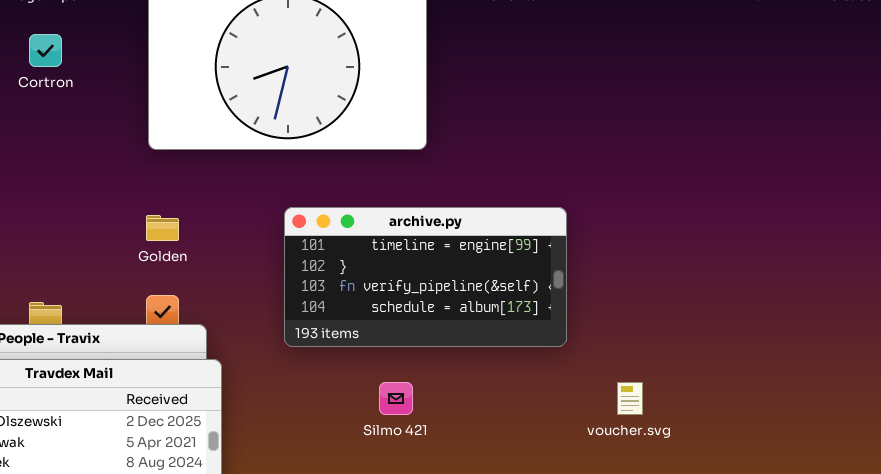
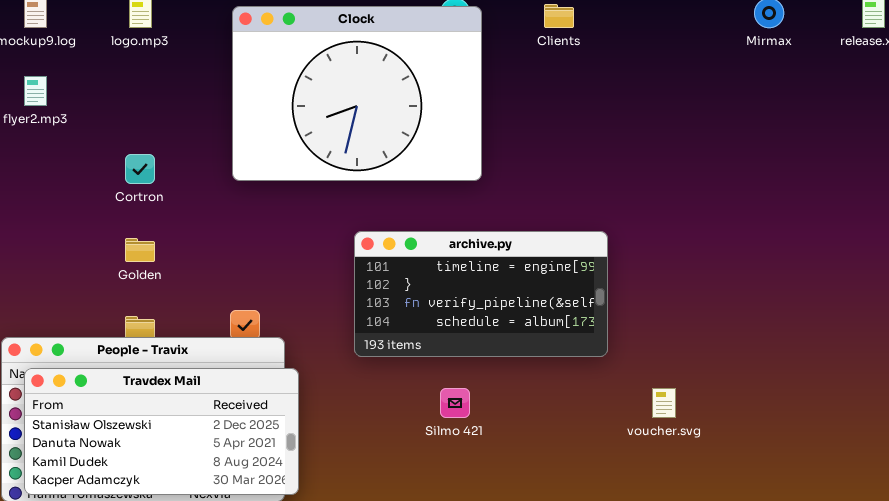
Cortron: [29,34,62,67] -> [125,154,155,184], moved
Golden: [146,215,179,241] -> [125,238,155,262], moved

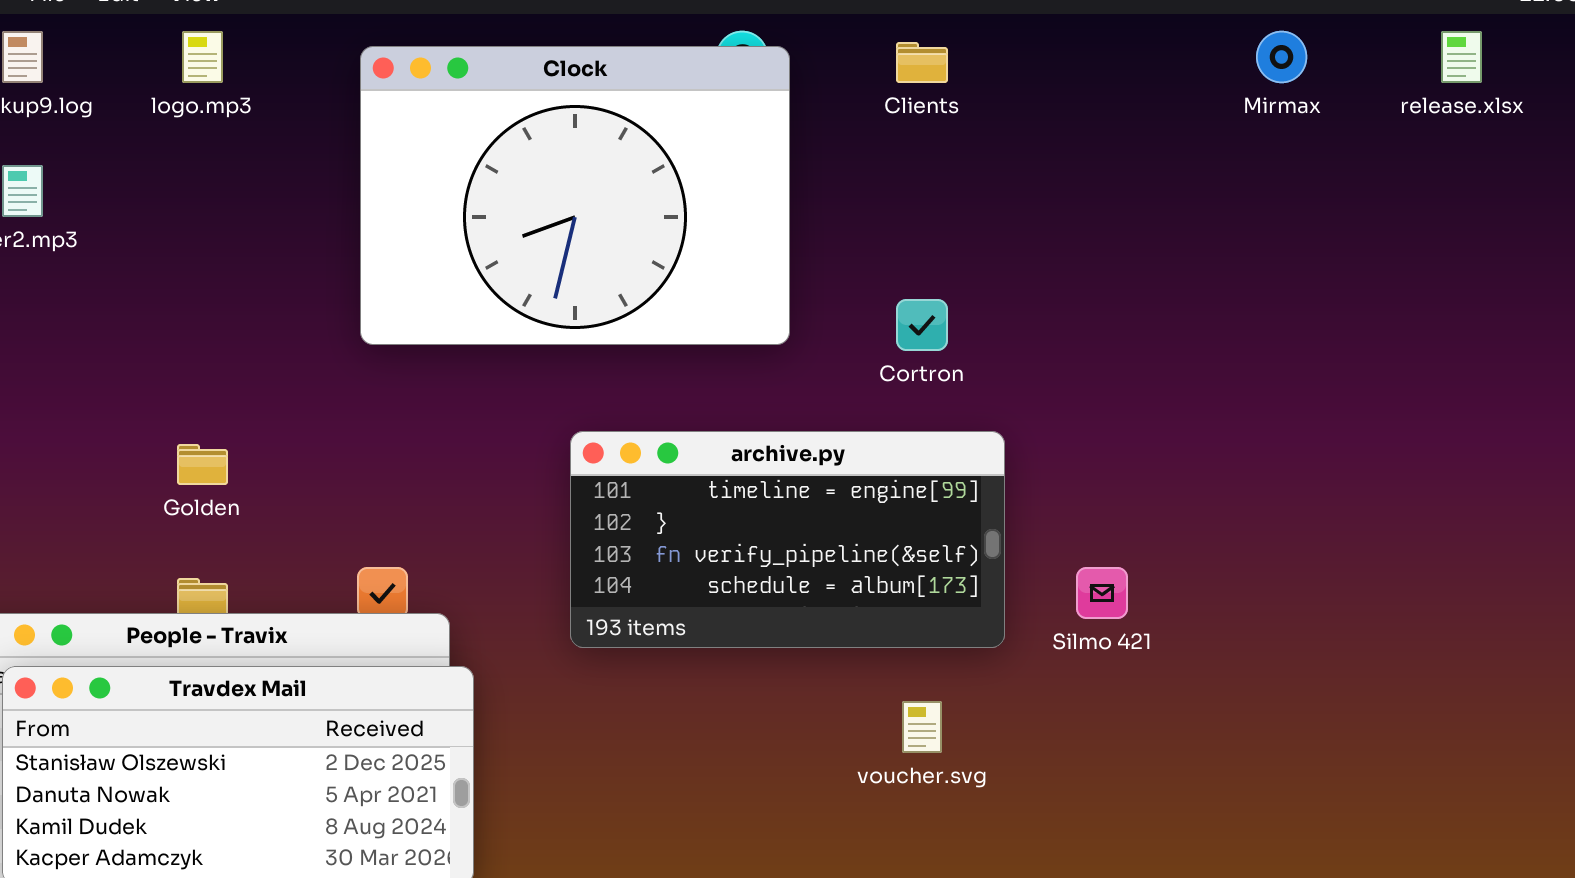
Cortron: [125,154,155,184] -> [896,299,948,351], moved
Silmo 421: [440,388,470,418] -> [1076,567,1128,619], moved
voucher.svg: [652,388,676,418] -> [902,701,942,753], moved

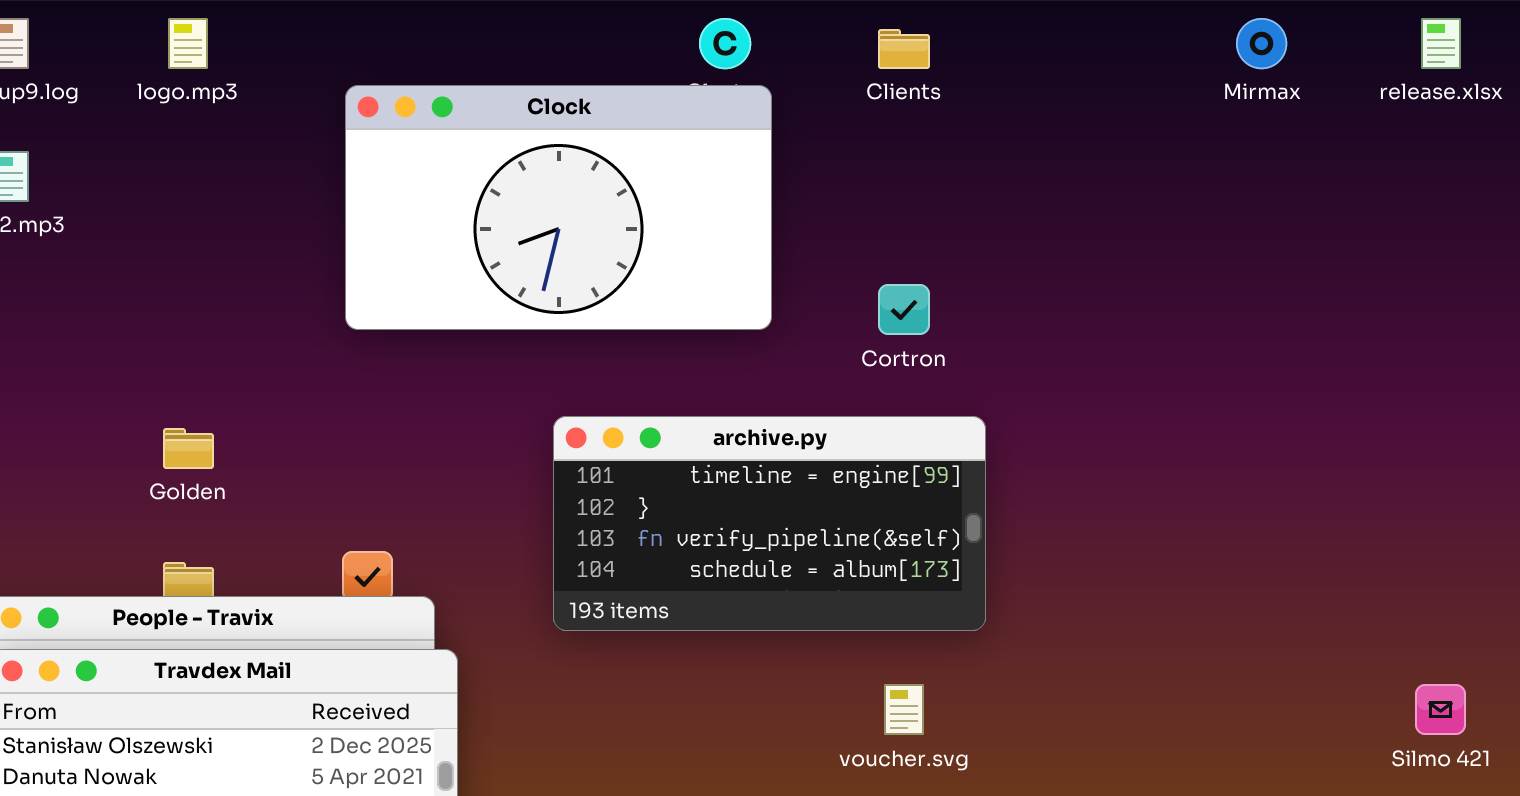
Clock: [360,46,790,345] -> [345,85,772,330], resized
Silmo 421: [1076,567,1128,619] -> [1415,684,1466,735], moved

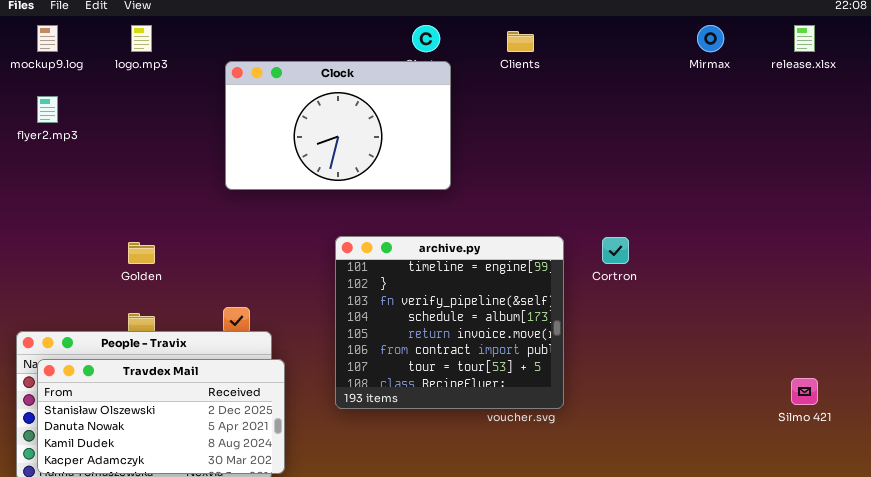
Cortron: [878,284,930,335] -> [602,237,629,264], moved
archive.py: [553,416,986,631] -> [335,236,564,409], resized

